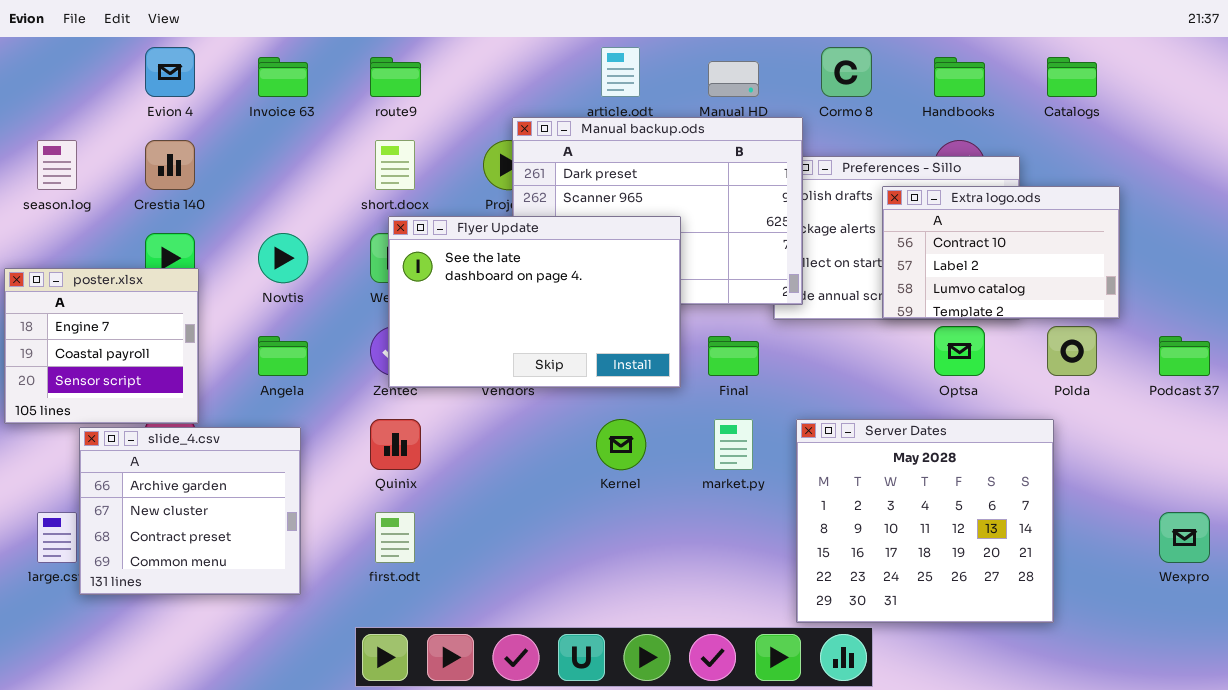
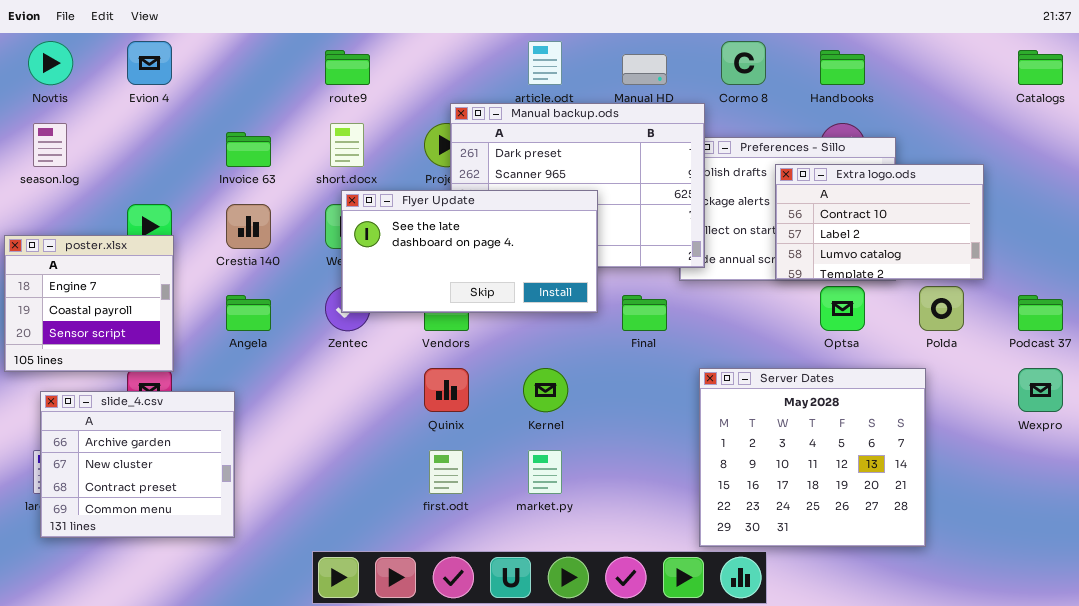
Invoice 63: [258,57,308,97] -> [226,132,271,167], moved
Catalogs: [1047,57,1097,97] -> [1018,50,1063,85], moved
Crestia 140: [145,140,195,190] -> [226,204,271,249], moved
Flyer Update: [388,216,681,388] -> [341,190,598,313], resized
Novtis: [258,233,308,283] -> [28,41,73,85], moved
Quinix: [370,419,421,470] -> [424,368,469,412], moved
market.py: [714,419,753,470] -> [528,450,562,494], moved
slide_4.csv: [79,427,301,595] -> [40,391,235,538], moved
first.odt: [375,512,415,563] -> [429,450,463,494], moved
Wexpro: [1159,512,1210,563] -> [1018,368,1063,412], moved

